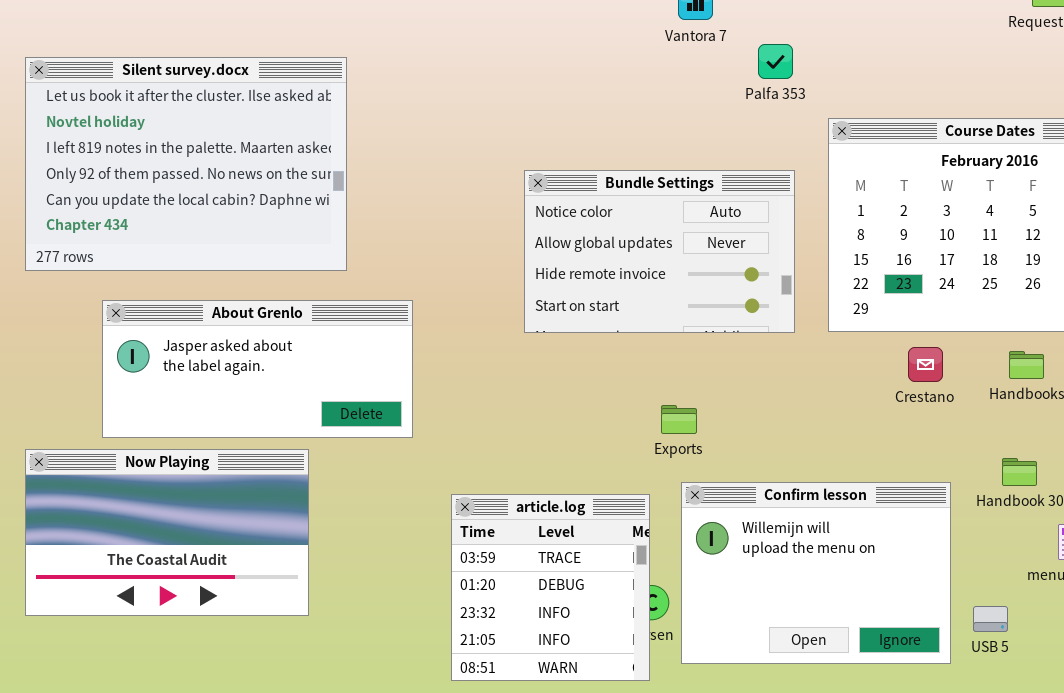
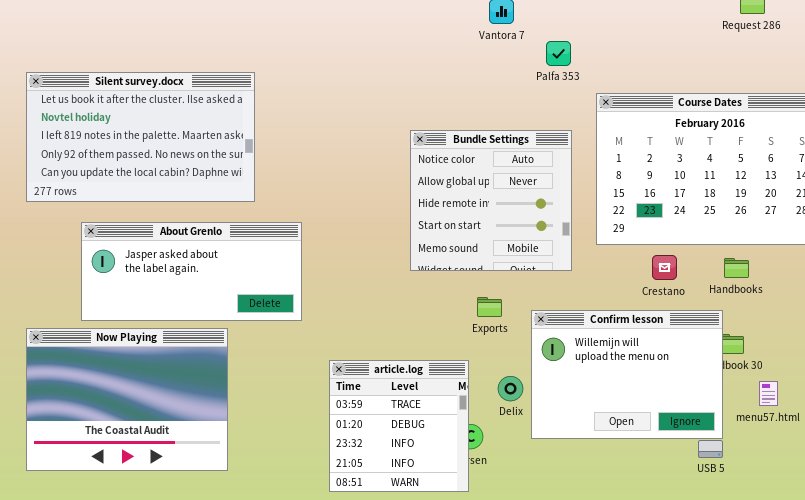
Silent survey.docx: [25,57,347,271] -> [26,72,255,202], resized
Bundle Settings: [524,170,795,333] -> [410,130,572,271], resized
Now Playing: [25,449,309,616] -> [26,328,228,471], resized
Confirm lesson: [681,482,951,664] -> [531,310,723,439], moved

